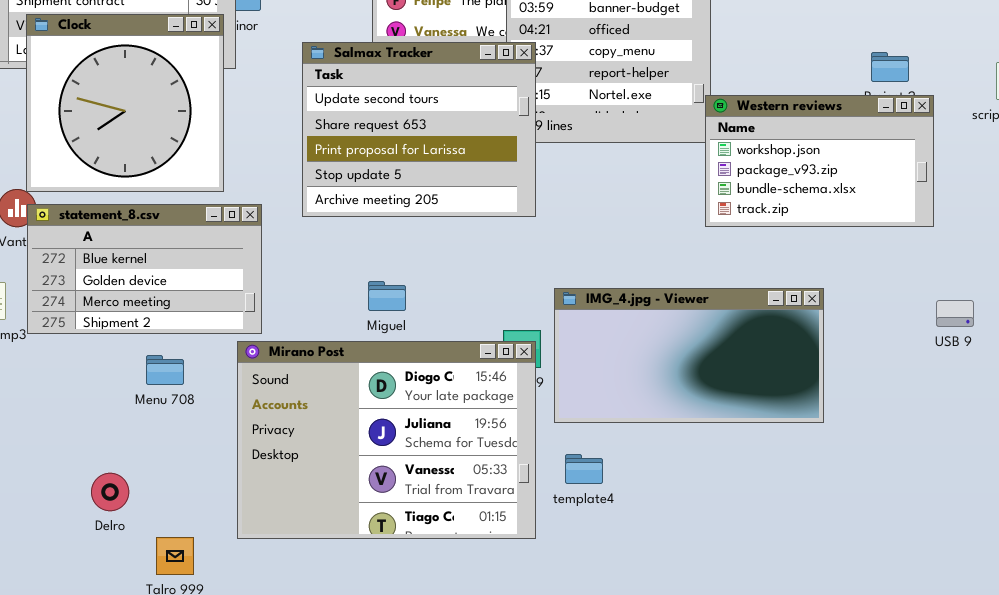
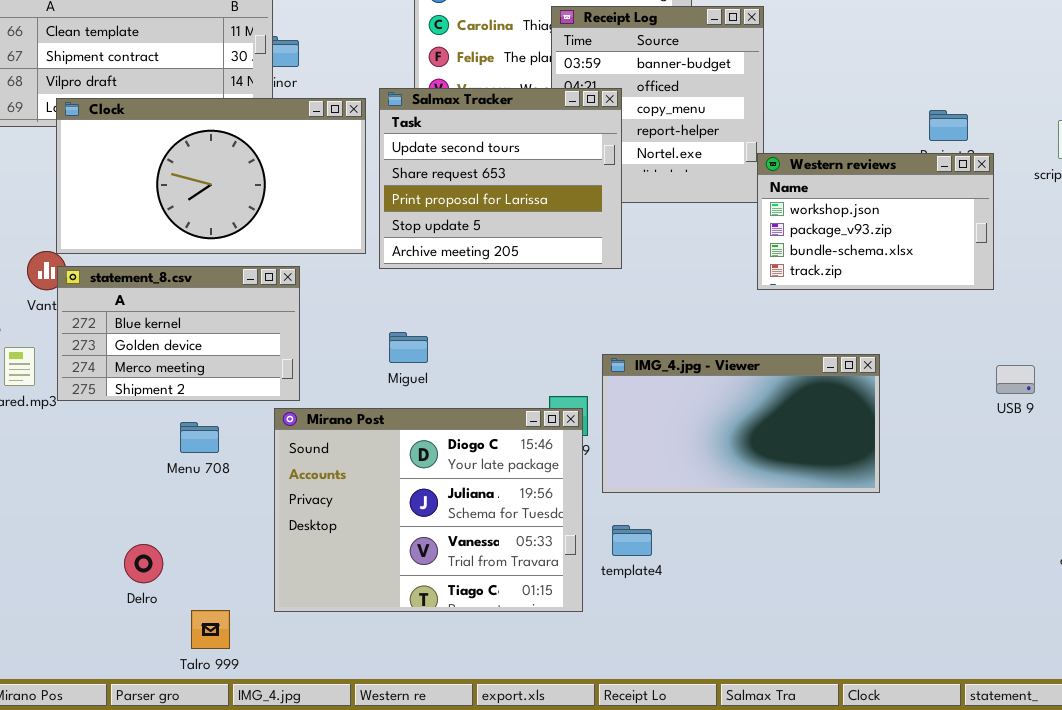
Clock: [26,14,224,192] -> [56,98,366,254], resized
Salmax Tracker: [302,42,536,217] -> [379,88,622,269], moved
Miguel: [368,281,406,311] -> [389,332,428,363], moved

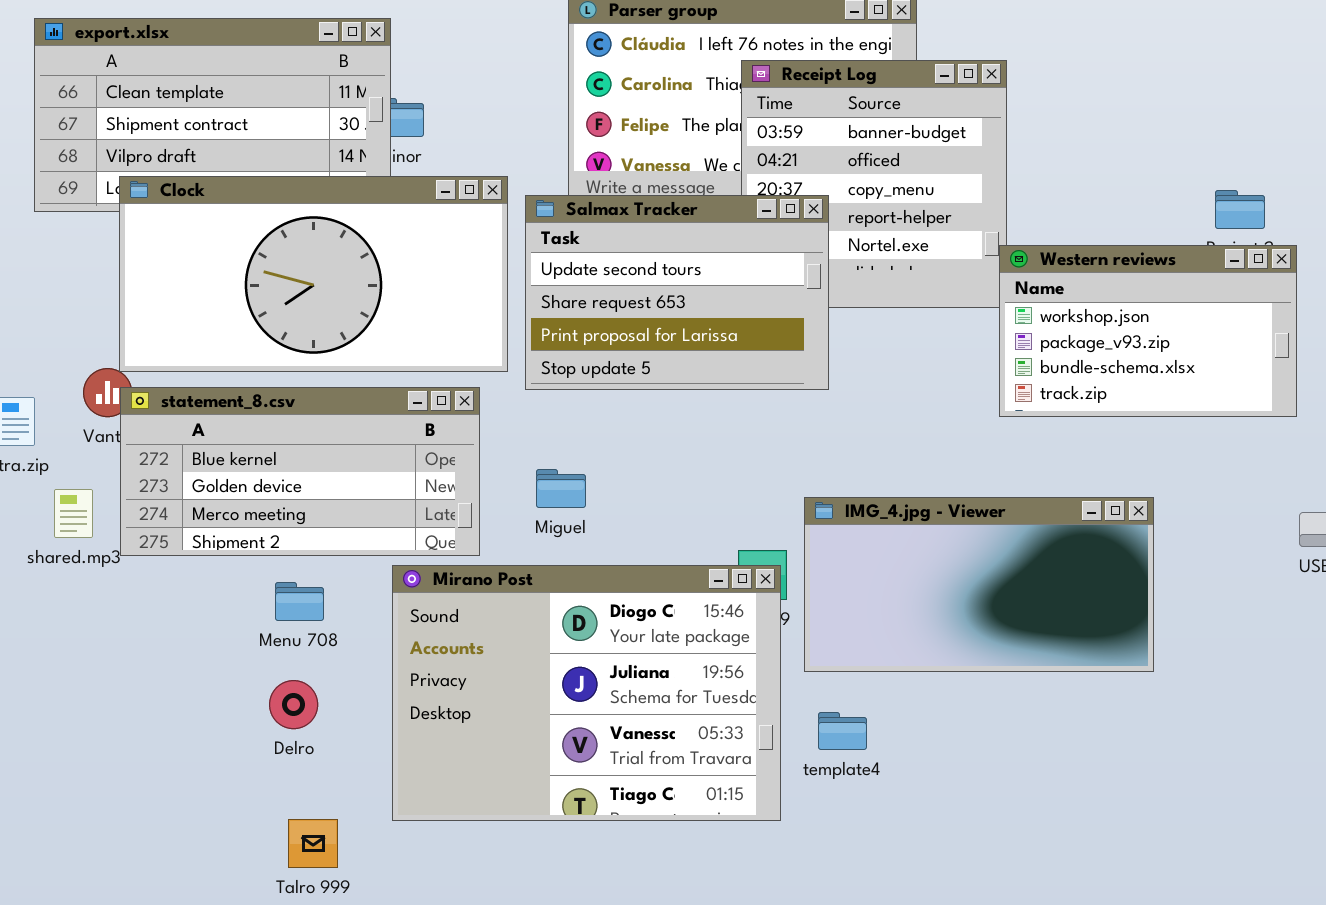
Salmax Tracker: [379,88,622,269] -> [525,195,829,390], resized
statement_8.csv: [57,266,300,401] -> [120,387,480,556], resized
Delro: [124,544,163,583] -> [269,680,318,729], moved

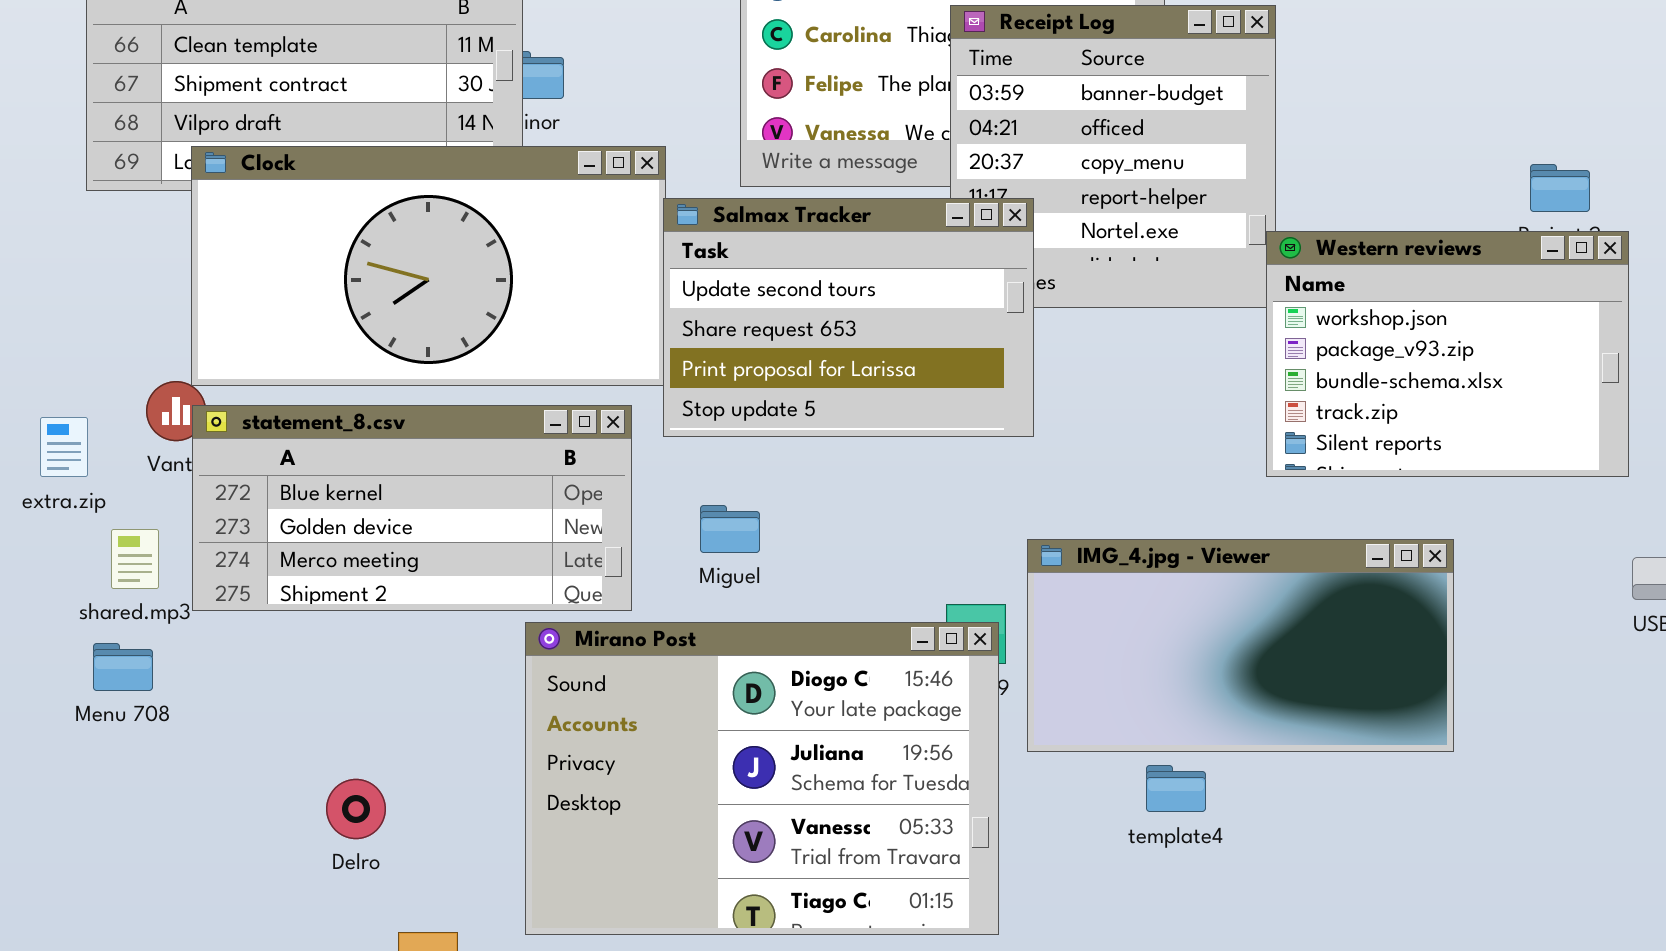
Salmax Tracker: [525,195,829,390] -> [663,198,1034,437], moved
Western reviews: [999,245,1297,417] -> [1266,231,1629,477], resized
Menu 708: [275,582,324,621] -> [93,643,153,691], moved
Delro: [269,680,318,729] -> [326,779,386,839], moved
template4: [818,712,867,750] -> [1146,765,1206,812], moved

